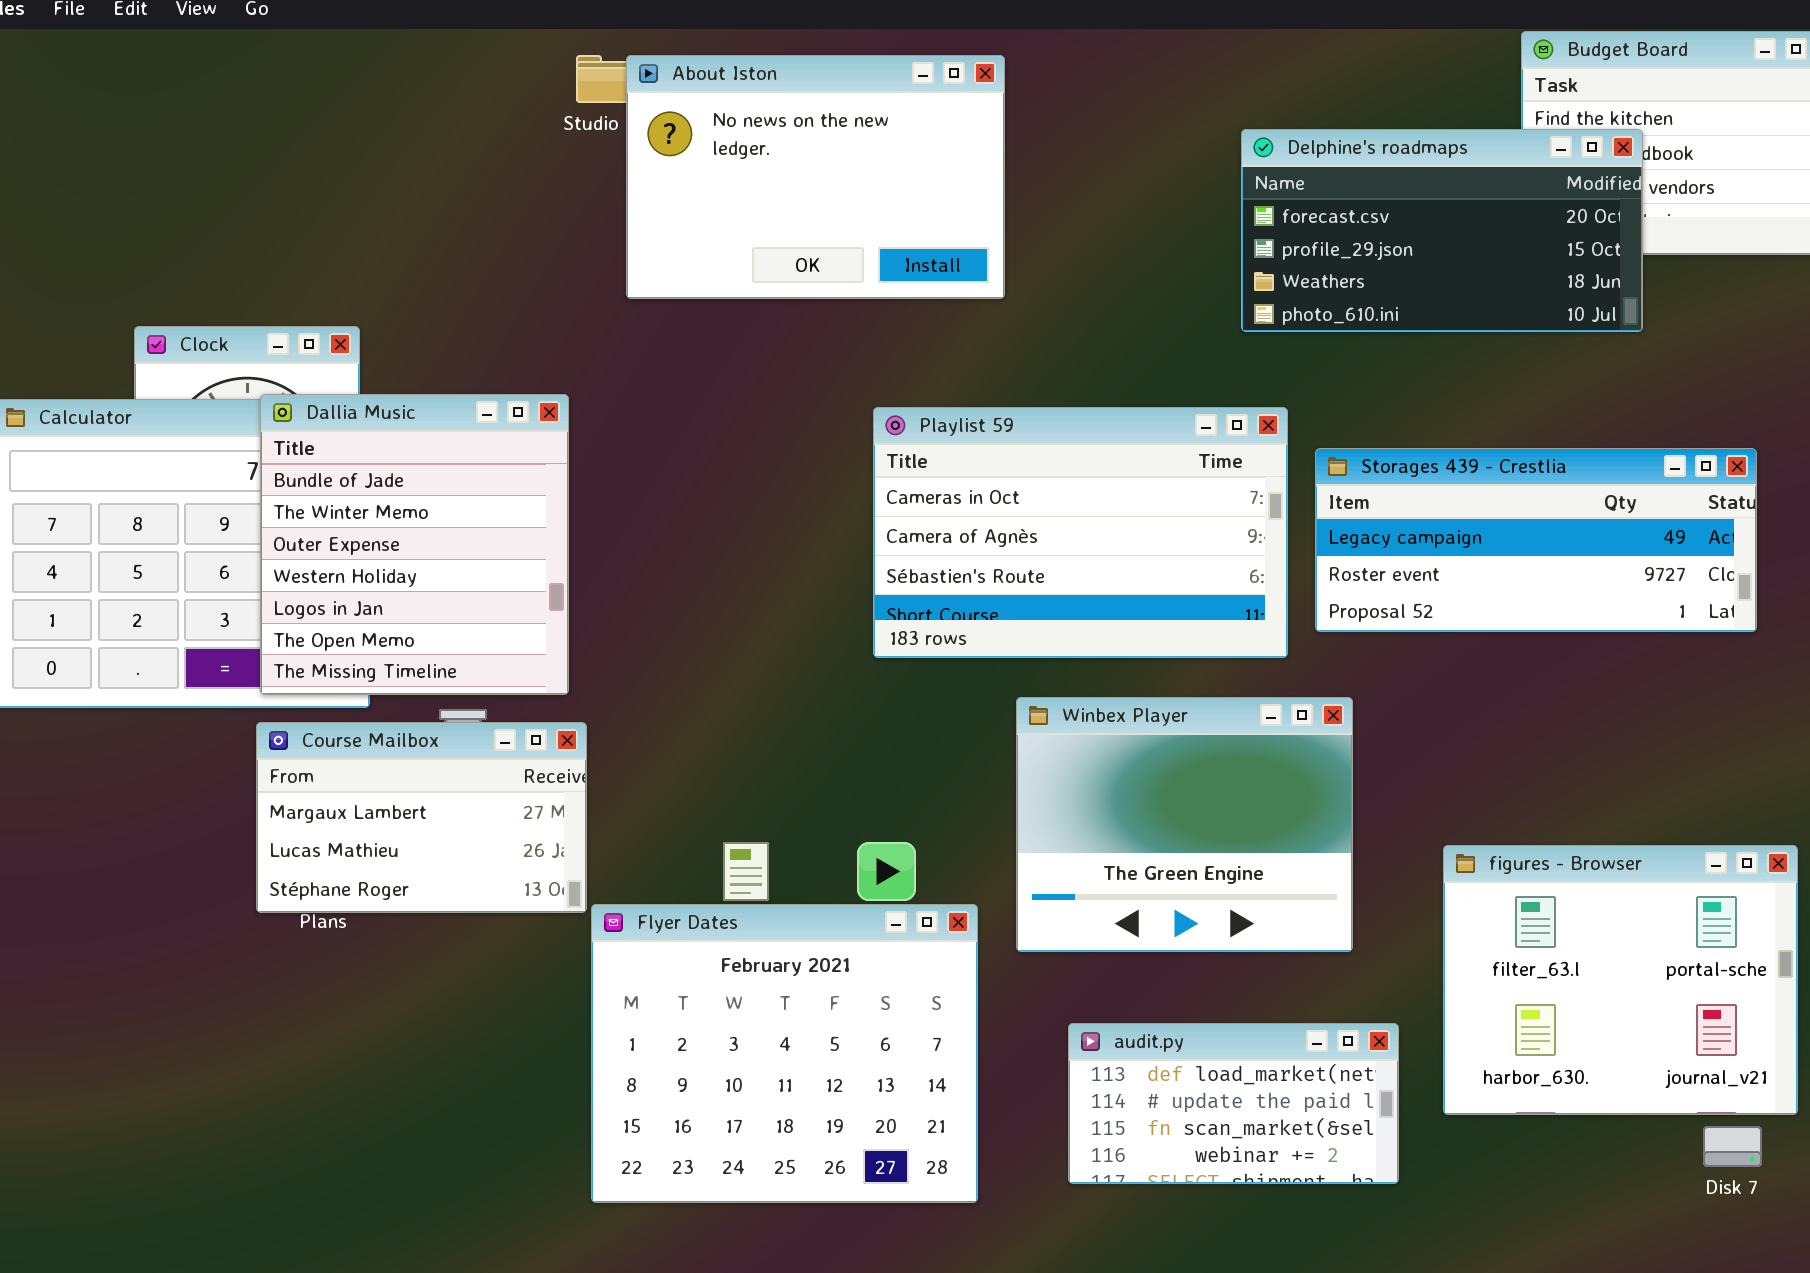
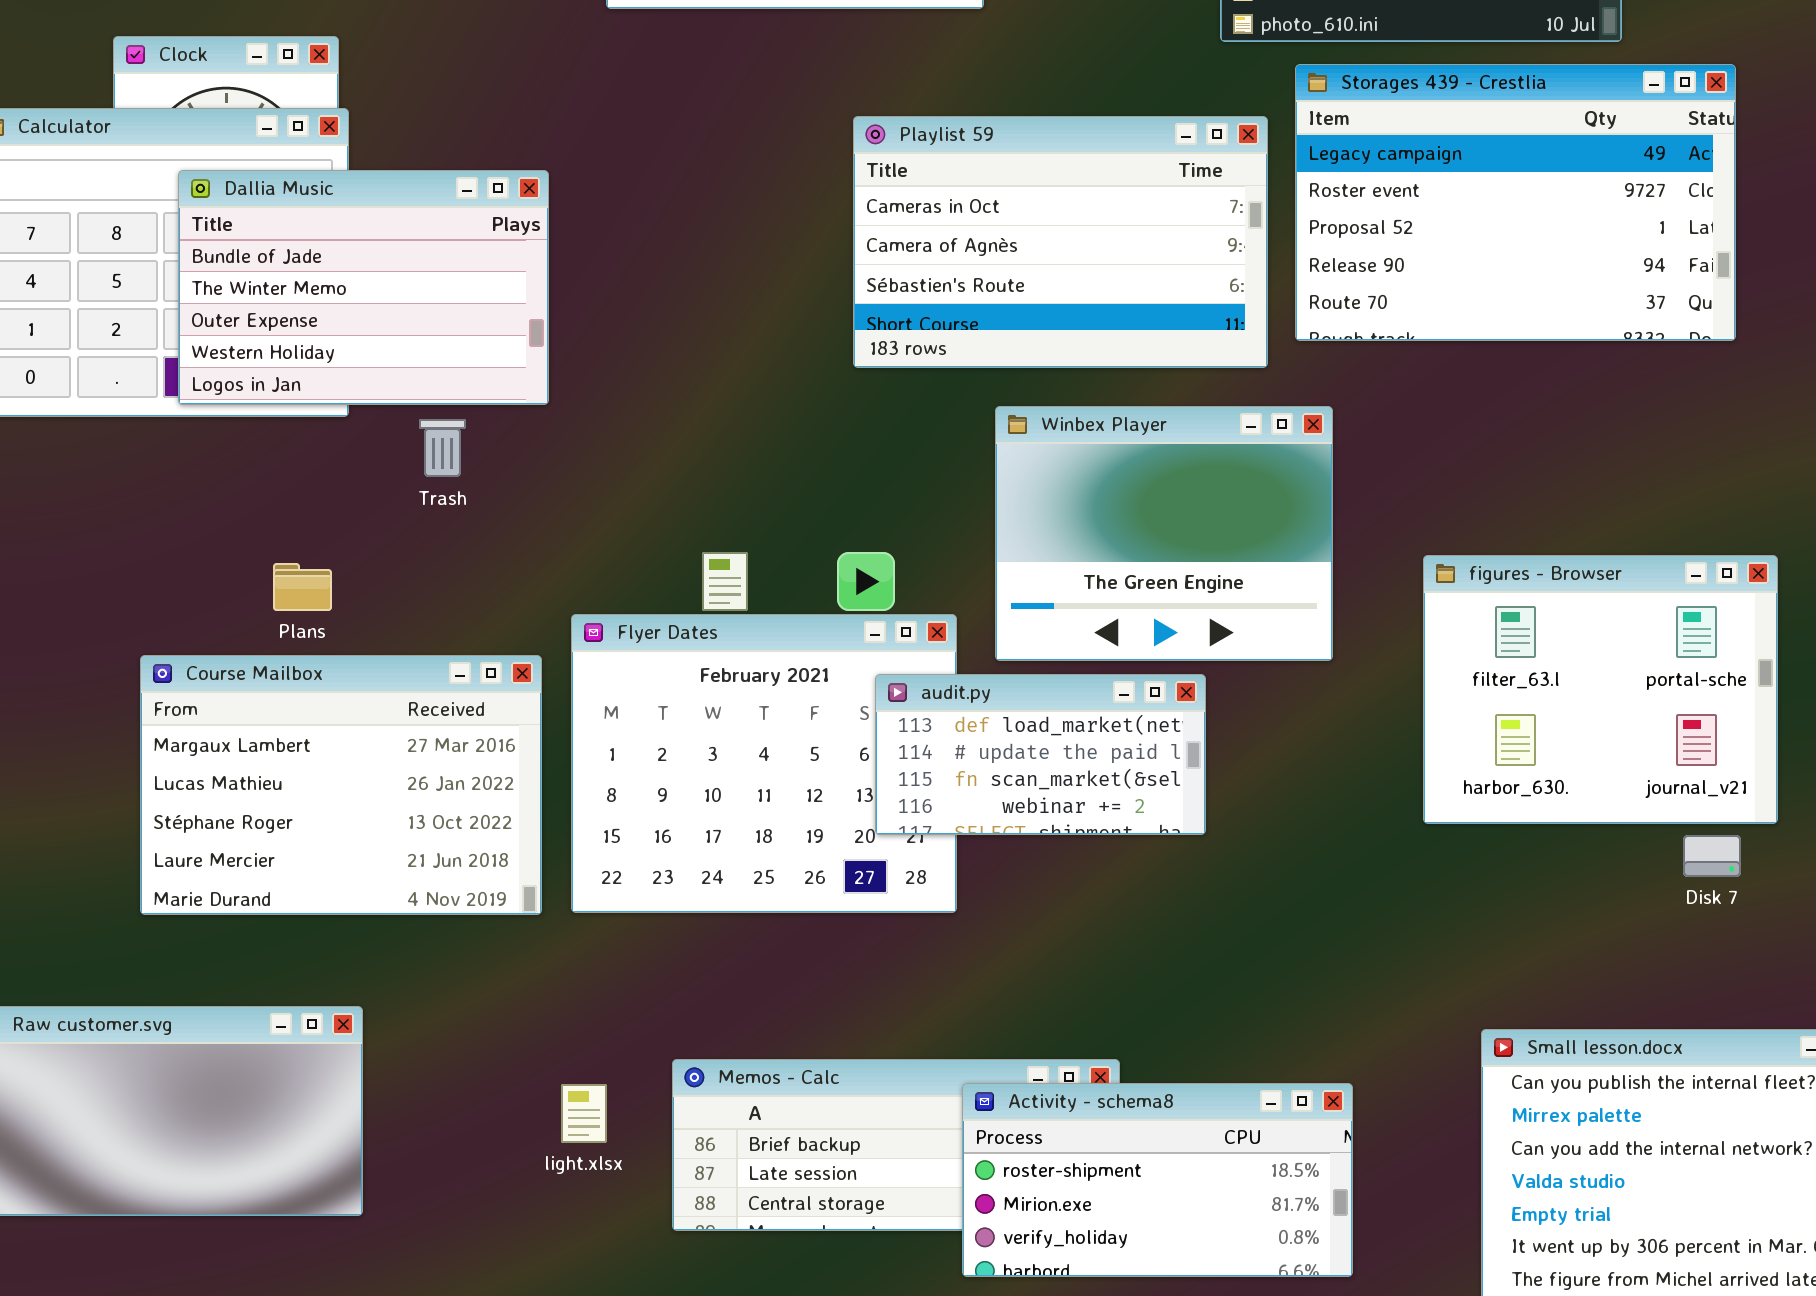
Dallia Music: [260,394,569,695] -> [178,170,549,405], resized
Storages 439 - Crestlia: [1315,448,1757,632] -> [1295,64,1736,341], resized
Course Mailbox: [256,722,587,913] -> [140,655,542,915], moved, resized
audit.py: [1068,1023,1399,1184] -> [875,674,1206,835], moved

